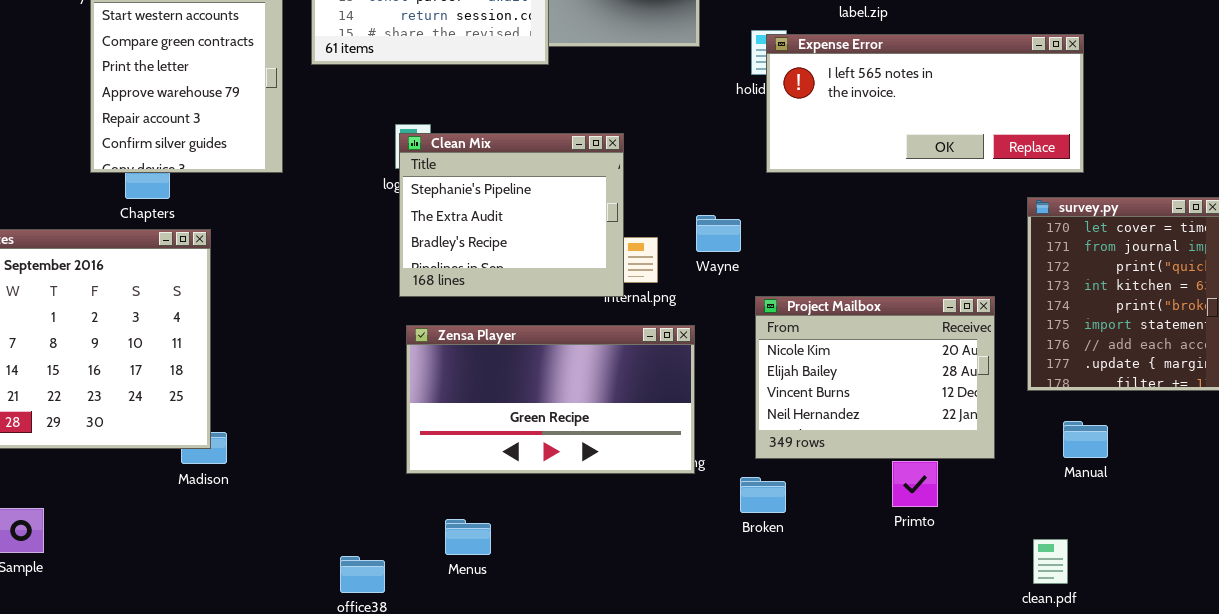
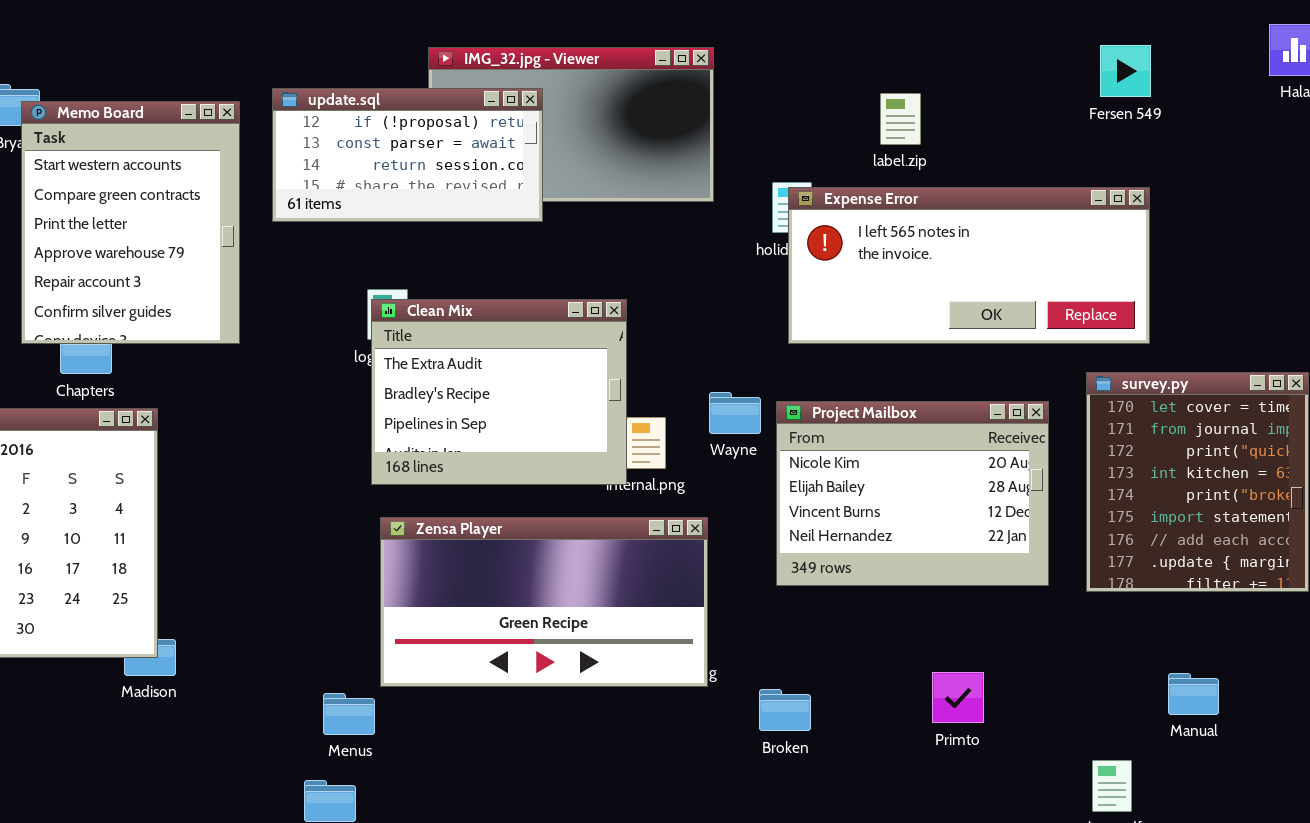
Clean Mix: [399,133,624,297] -> [371,299,627,485], scrolled down 1 row
Project Mailbox: [755,296,995,459] -> [776,401,1049,586], moved
Manual: [1063,421,1108,458] -> [1168,673,1219,715], moved
Menus: [445,519,491,555] -> [323,693,375,735], moved

